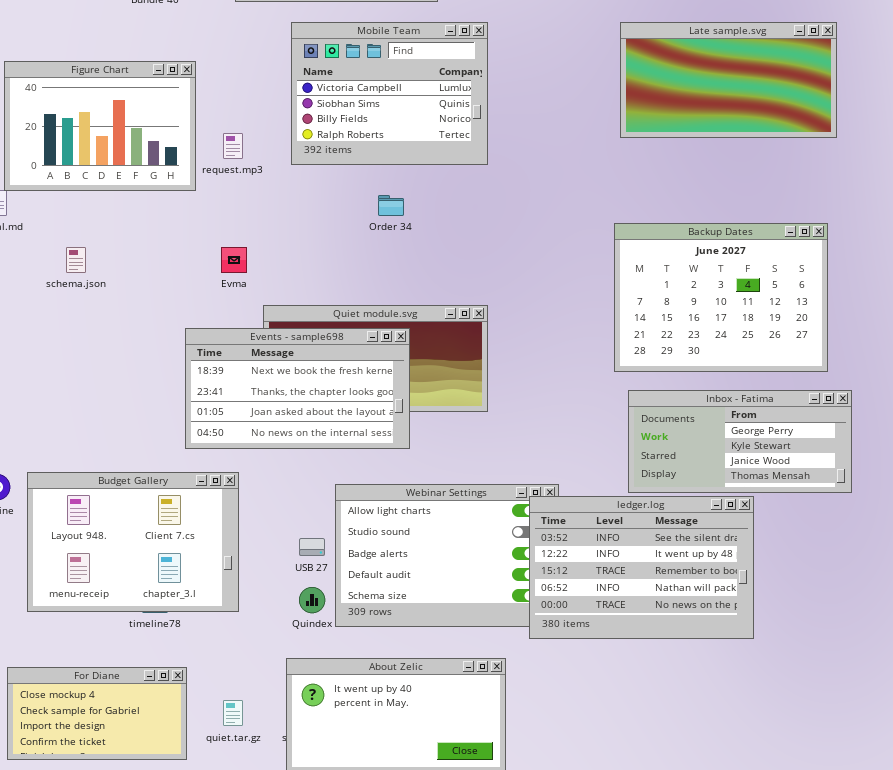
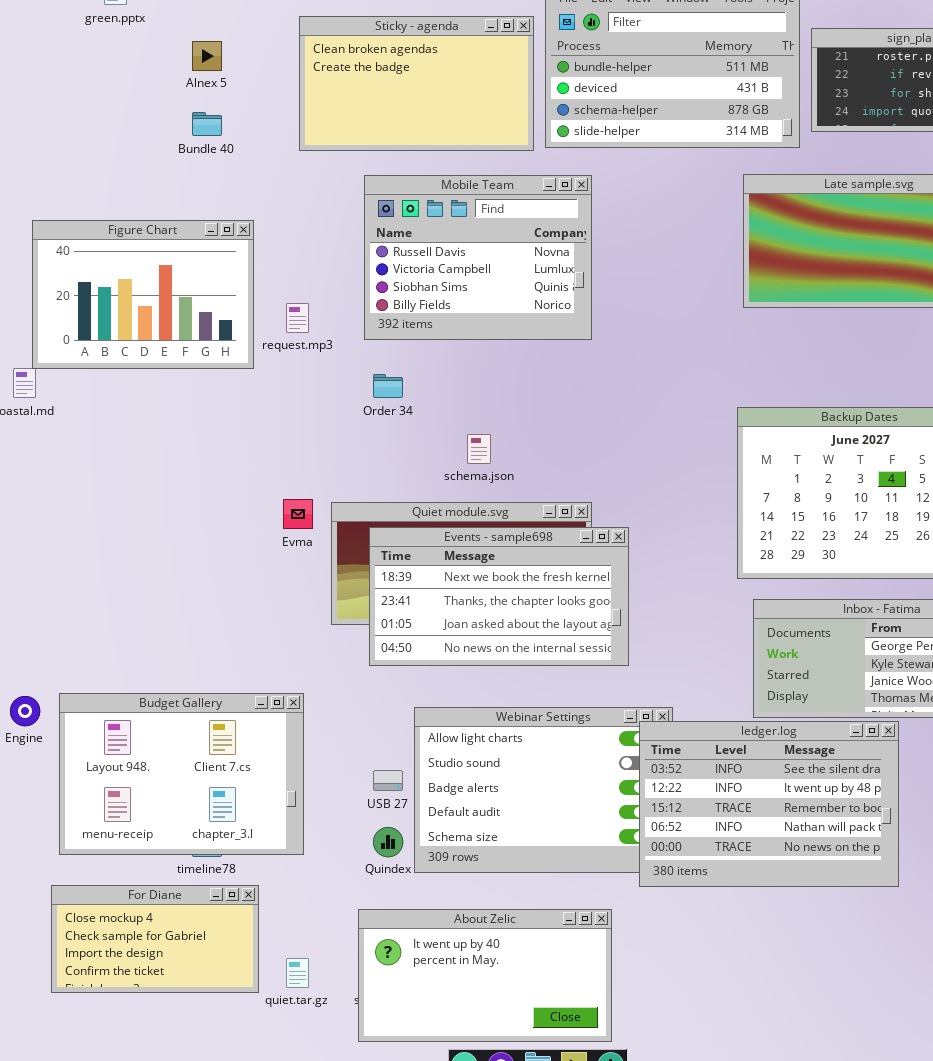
Mobile Team: [291,22,488,165] -> [364,175,592,340], scrolled up 1 row
Order 34: [378,195,404,216] -> [373,374,403,398], moved
schema.json: [66,247,86,273] -> [467,434,491,464], moved
Evma: [221,247,247,273] -> [283,499,313,529], moved
Events - sample698: [185,328,410,449] -> [369,527,629,666], moved
For Diane: [7,667,187,760] -> [51,885,259,993], moved

